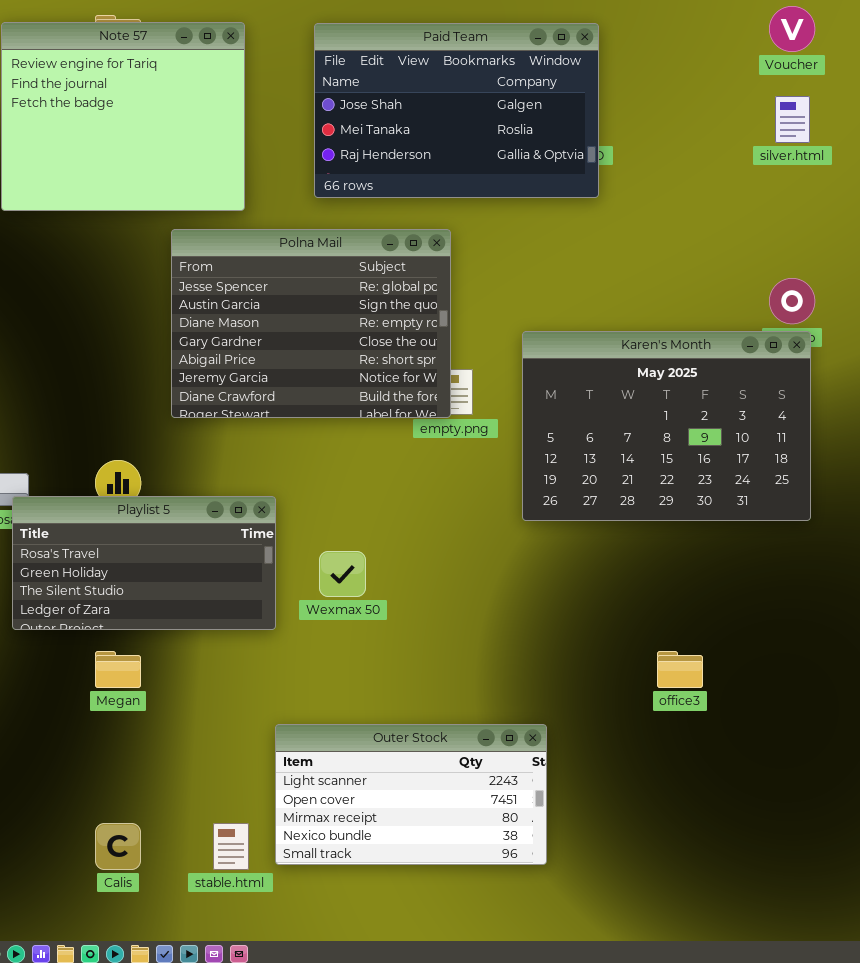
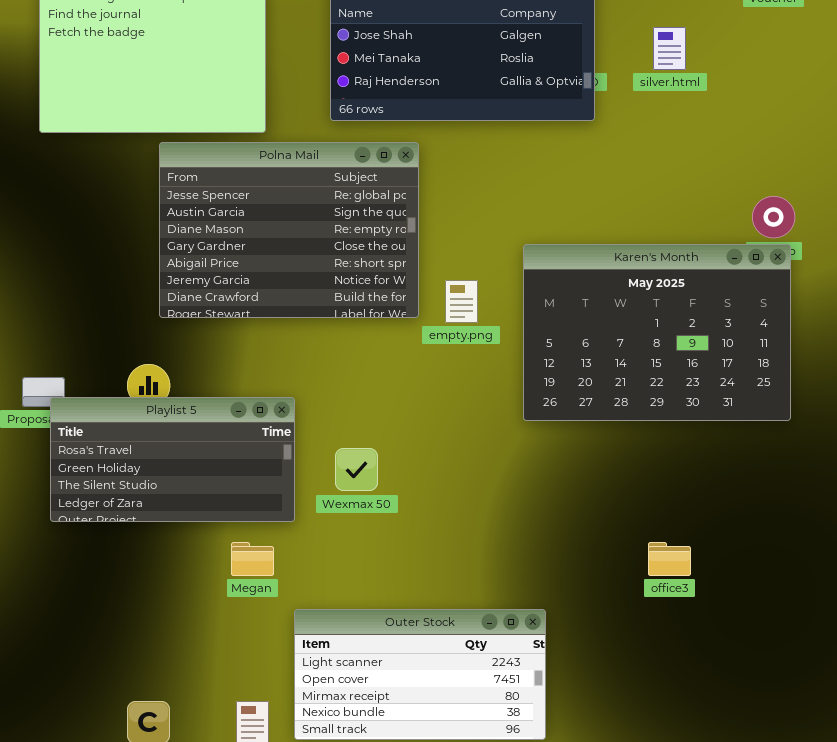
silver.html: [775,96,810,143] -> [653,27,686,70], moved
Polna Mail: [171,229,451,418] -> [159,142,419,318], moved
Megan: [95,651,141,688] -> [231,542,274,576], moved

